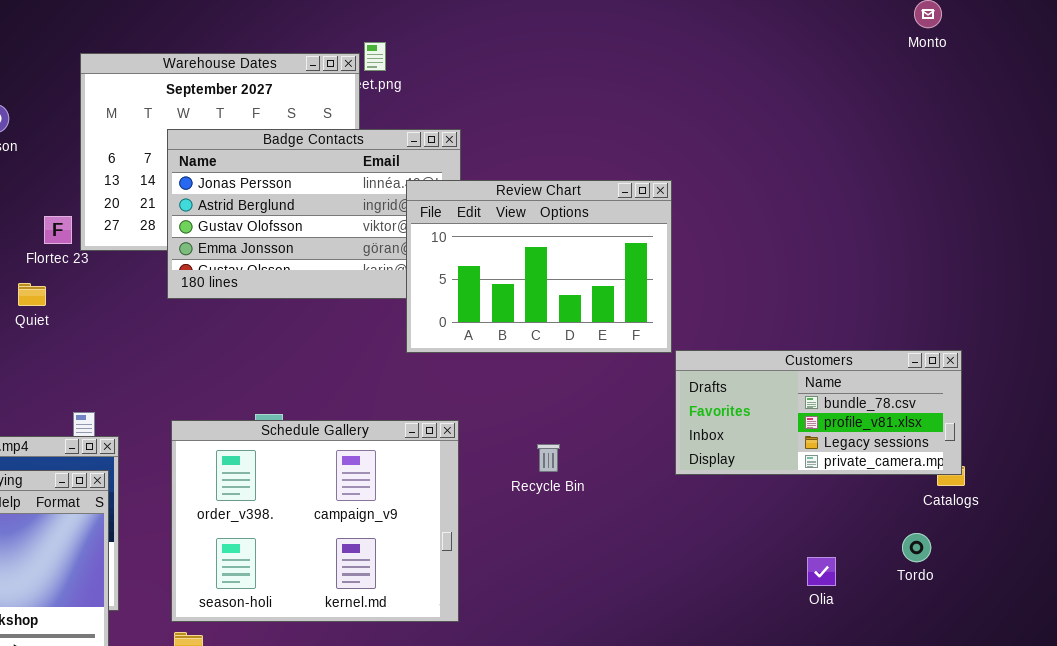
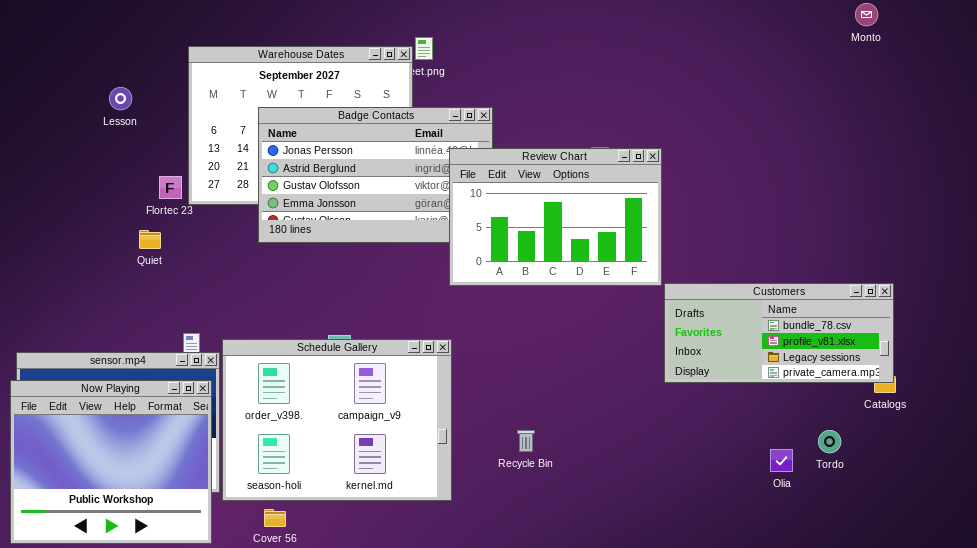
Schedule Gallery: [171,420,459,622] -> [222,339,452,501], moved
Recycle Bin: [537,444,560,472] -> [517,430,535,452], moved
Tordo: [902,533,931,562] -> [818,430,841,453], moved

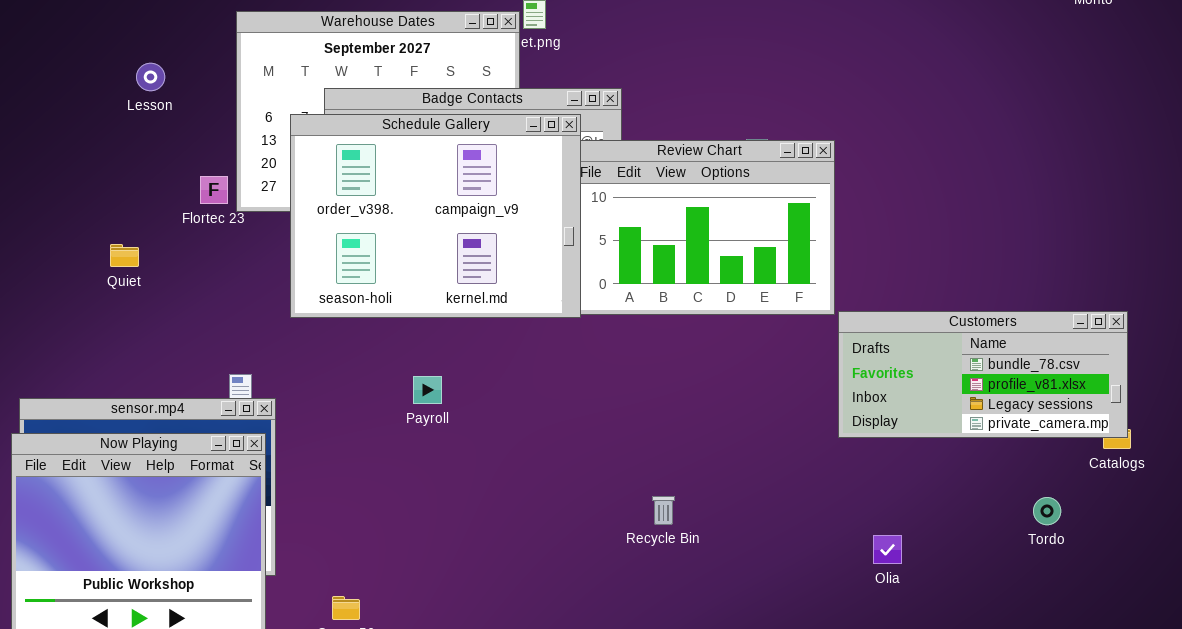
Quiet: [139,230,161,249] -> [110,244,139,267], moved
Schedule Gallery: [222,339,452,501] -> [290,114,581,318], moved
Olia: [770,449,793,472] -> [873,535,902,564], moved

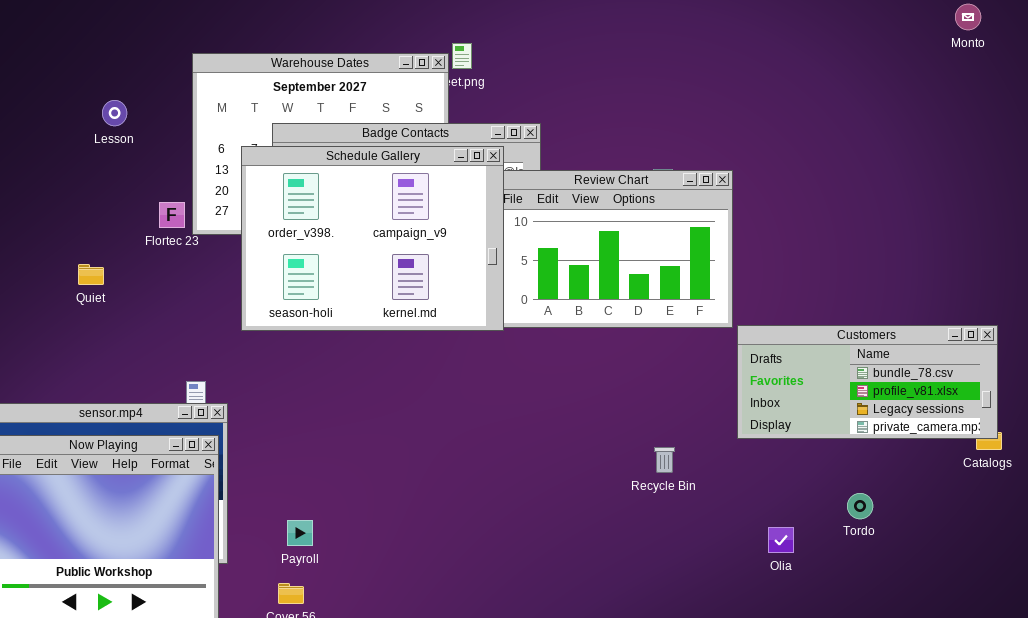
Payroll: [413,376,442,404] -> [287,520,313,546], moved
Recycle Bin: [652,496,675,525] -> [654,447,675,473], moved
Tordo: [1033,497,1061,525] -> [847,493,873,519], moved

